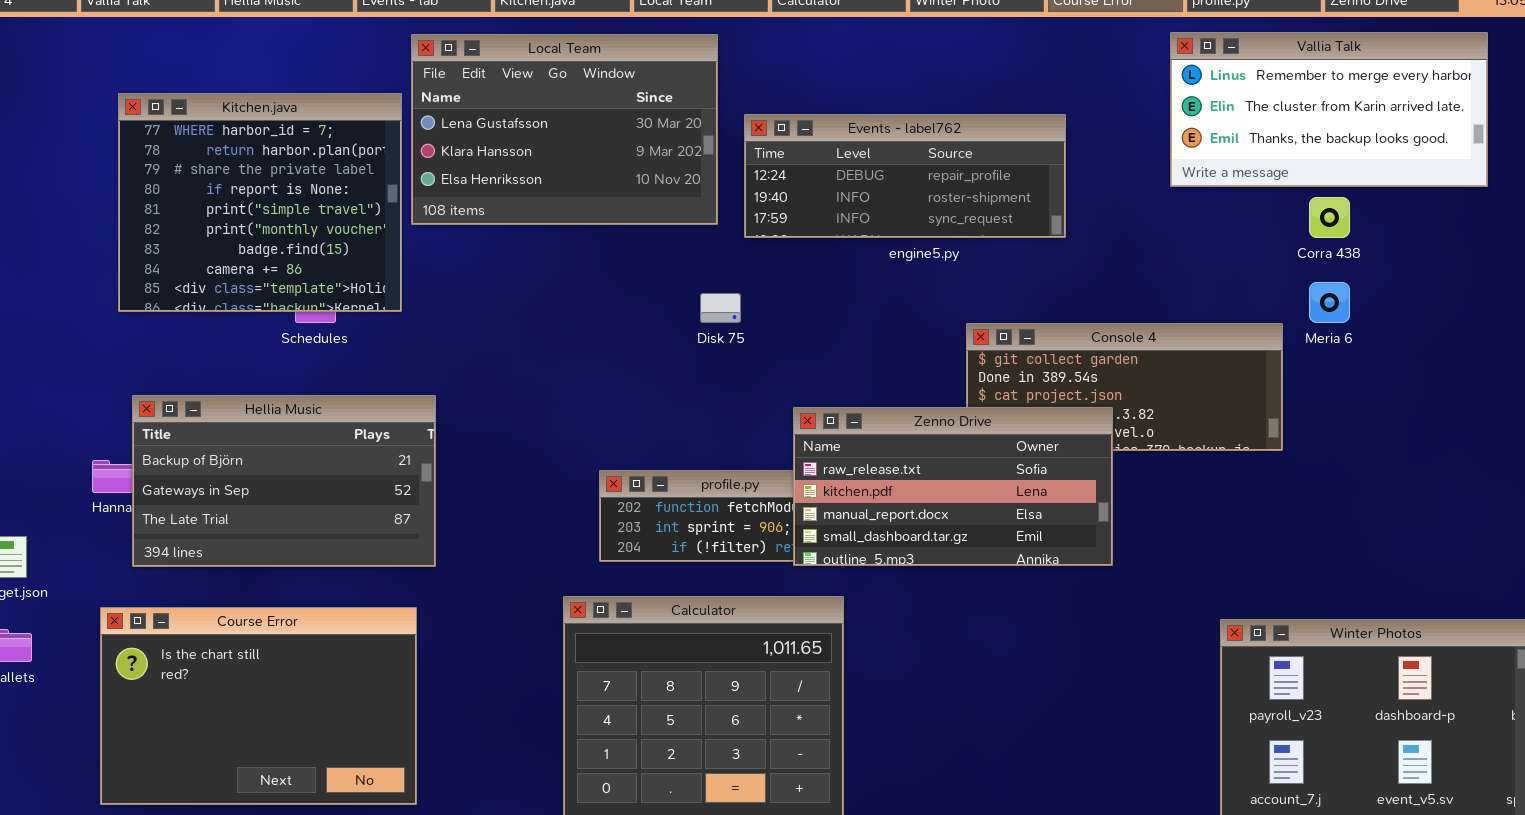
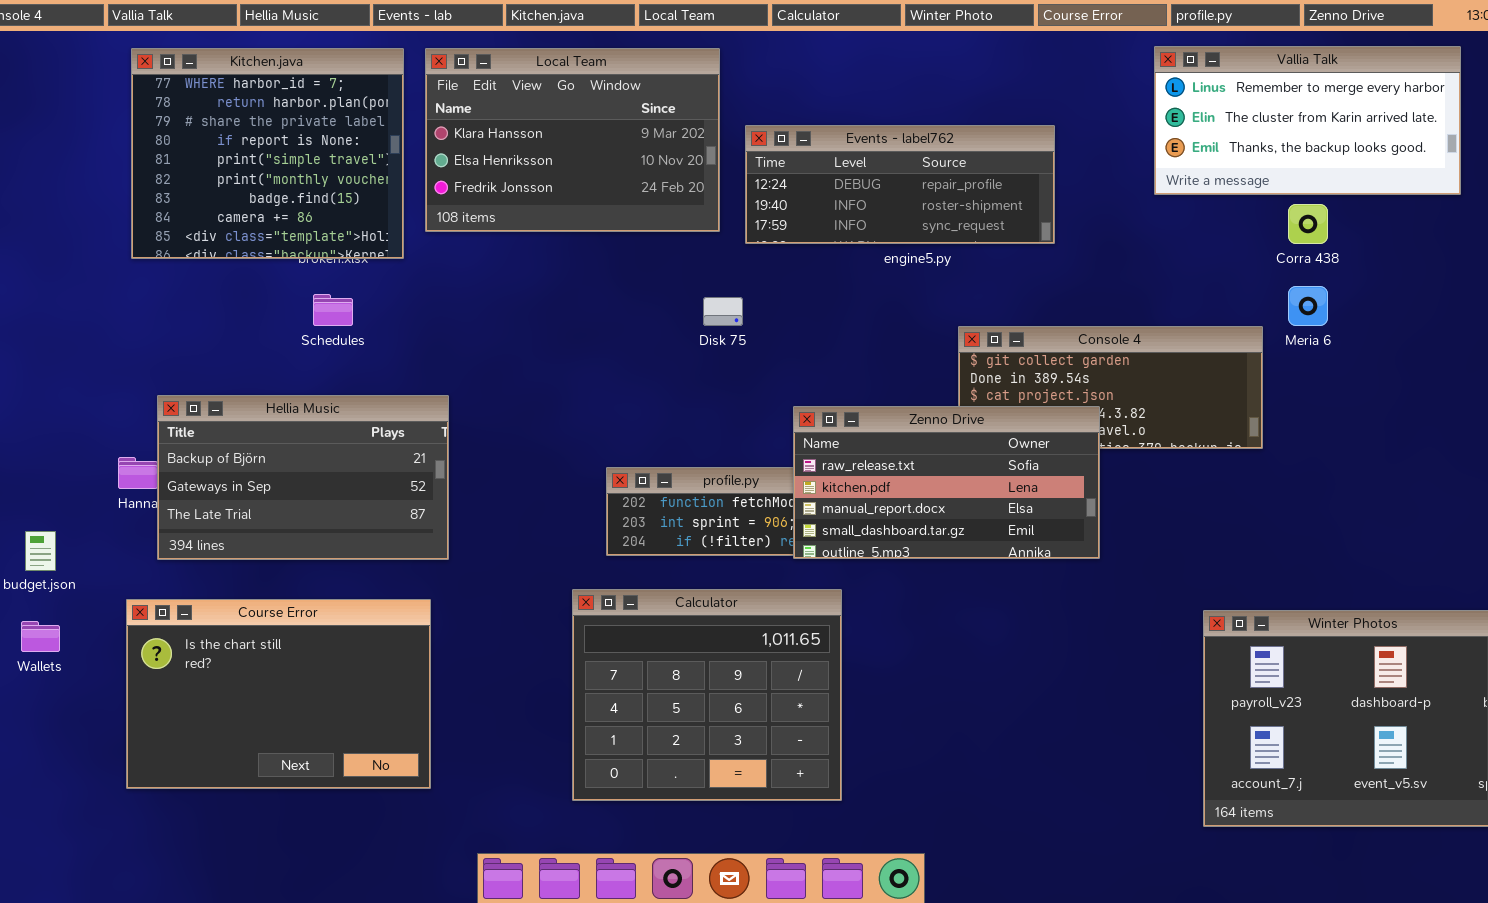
Local Team: [411,34,718,225] -> [425,48,720,232], scrolled down 1 row
Kitchen.java: [118,93,402,312] -> [131,48,404,259], moved

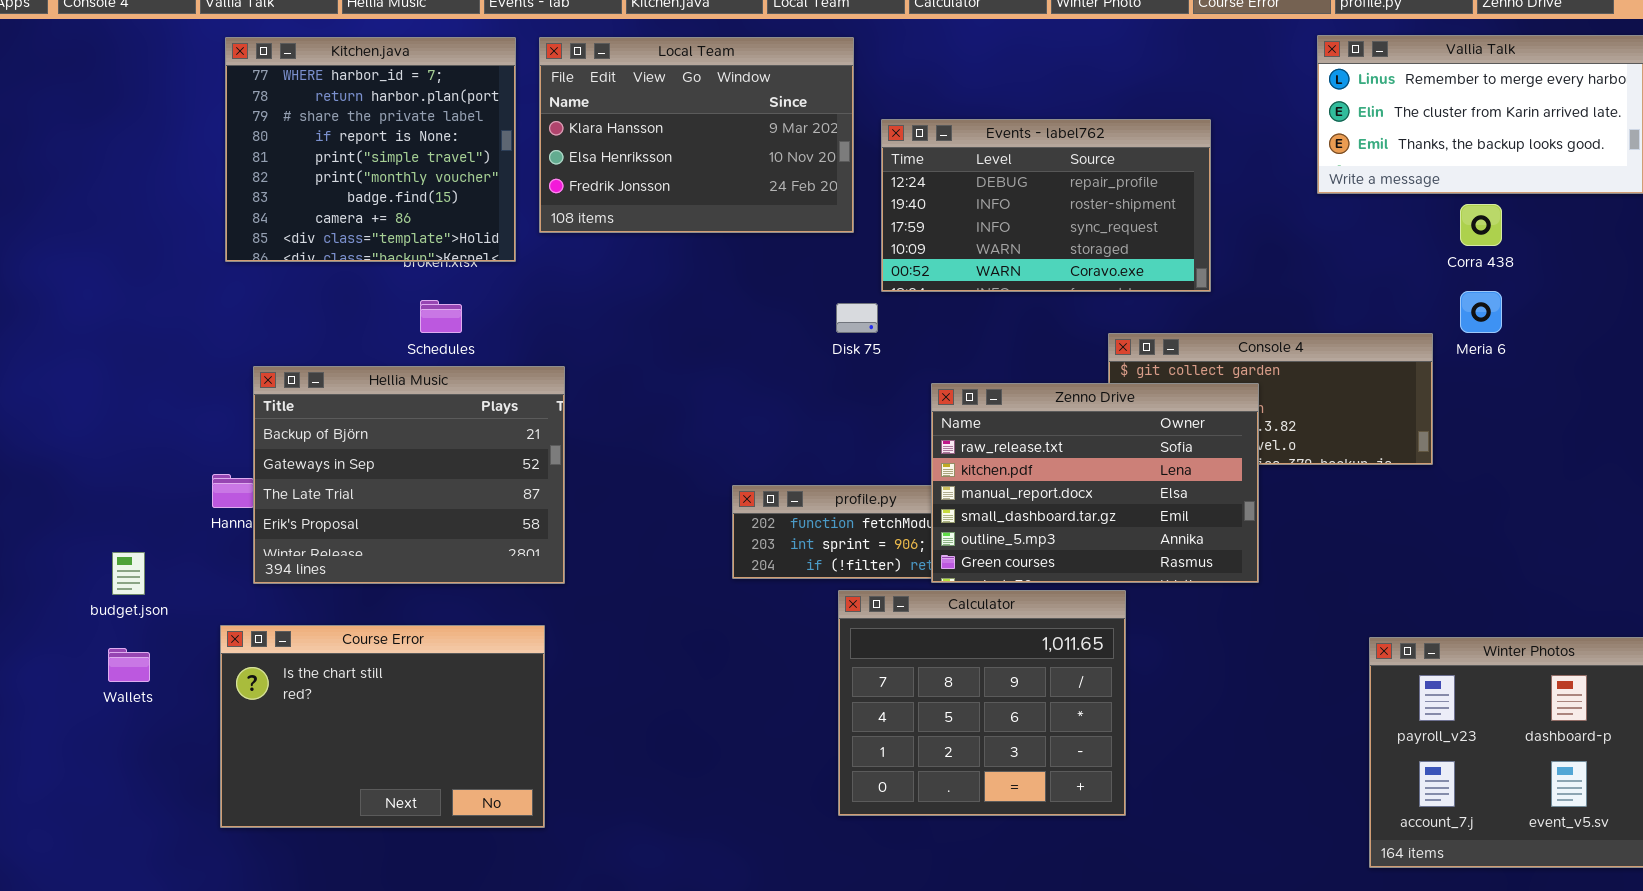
Events - label762: [745,125,1055,244] -> [881,119,1211,292], resized
Hellia Music: [157,395,449,560] -> [253,366,565,584], resized
Zenno Drive: [793,406,1100,559] -> [931,383,1259,583], resized
Calculator: [572,589,842,801] -> [838,590,1126,816], moved

